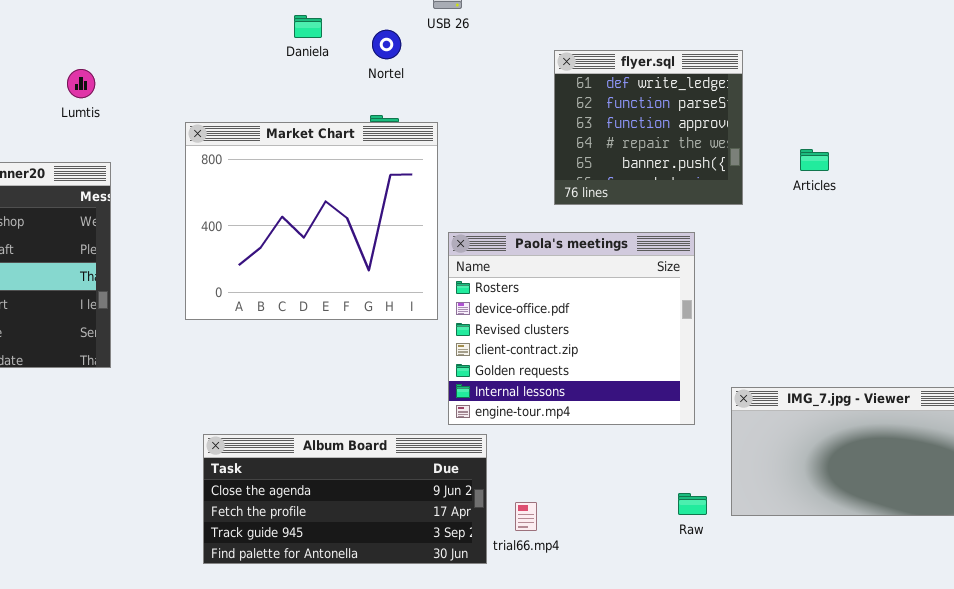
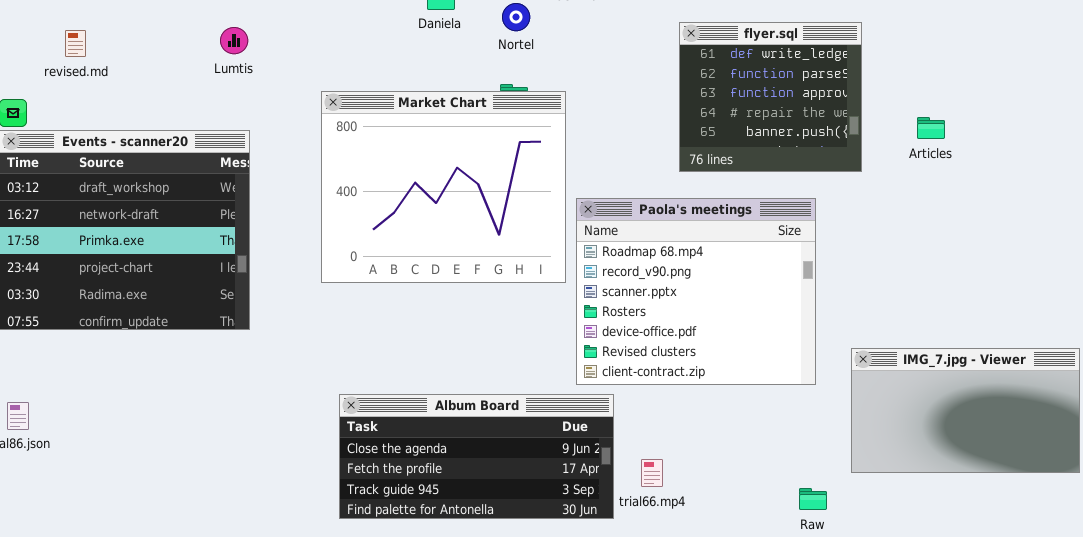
Lumtis: [67,69,95,98] -> [220,27,248,54], moved
Paola's meetings: [448,232,695,425] -> [576,198,816,385], scrolled up 3 rows
Raw: [678,493,707,515] -> [799,488,827,510], moved

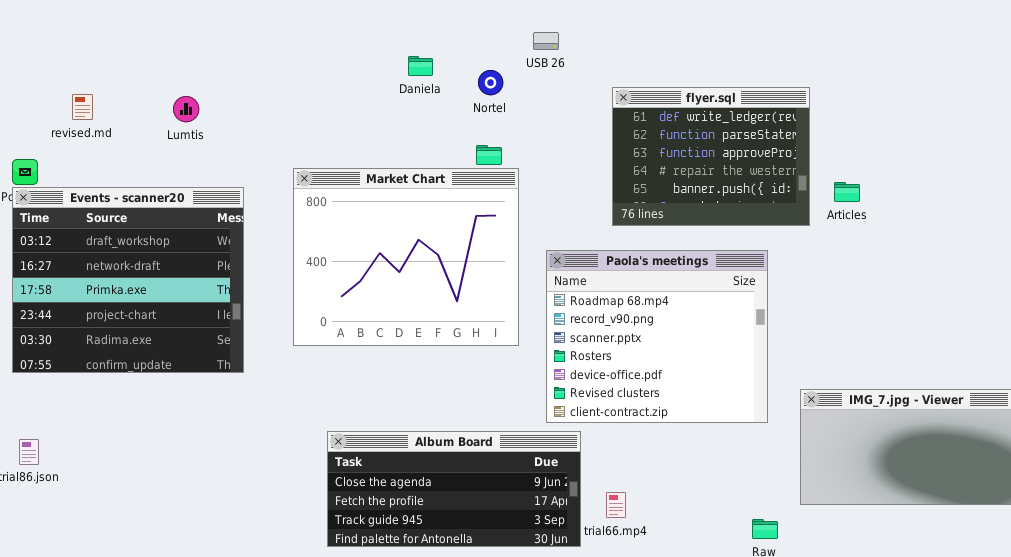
flyer.sql: [679,22,862,172] -> [612,87,810,226], resized
Lumtis: [220,27,248,54] -> [173,96,199,122], moved
Market Chart: [321,91,566,283] -> [293,168,519,346], moved
Articles: [917,117,945,139] -> [834,182,860,202], moved

